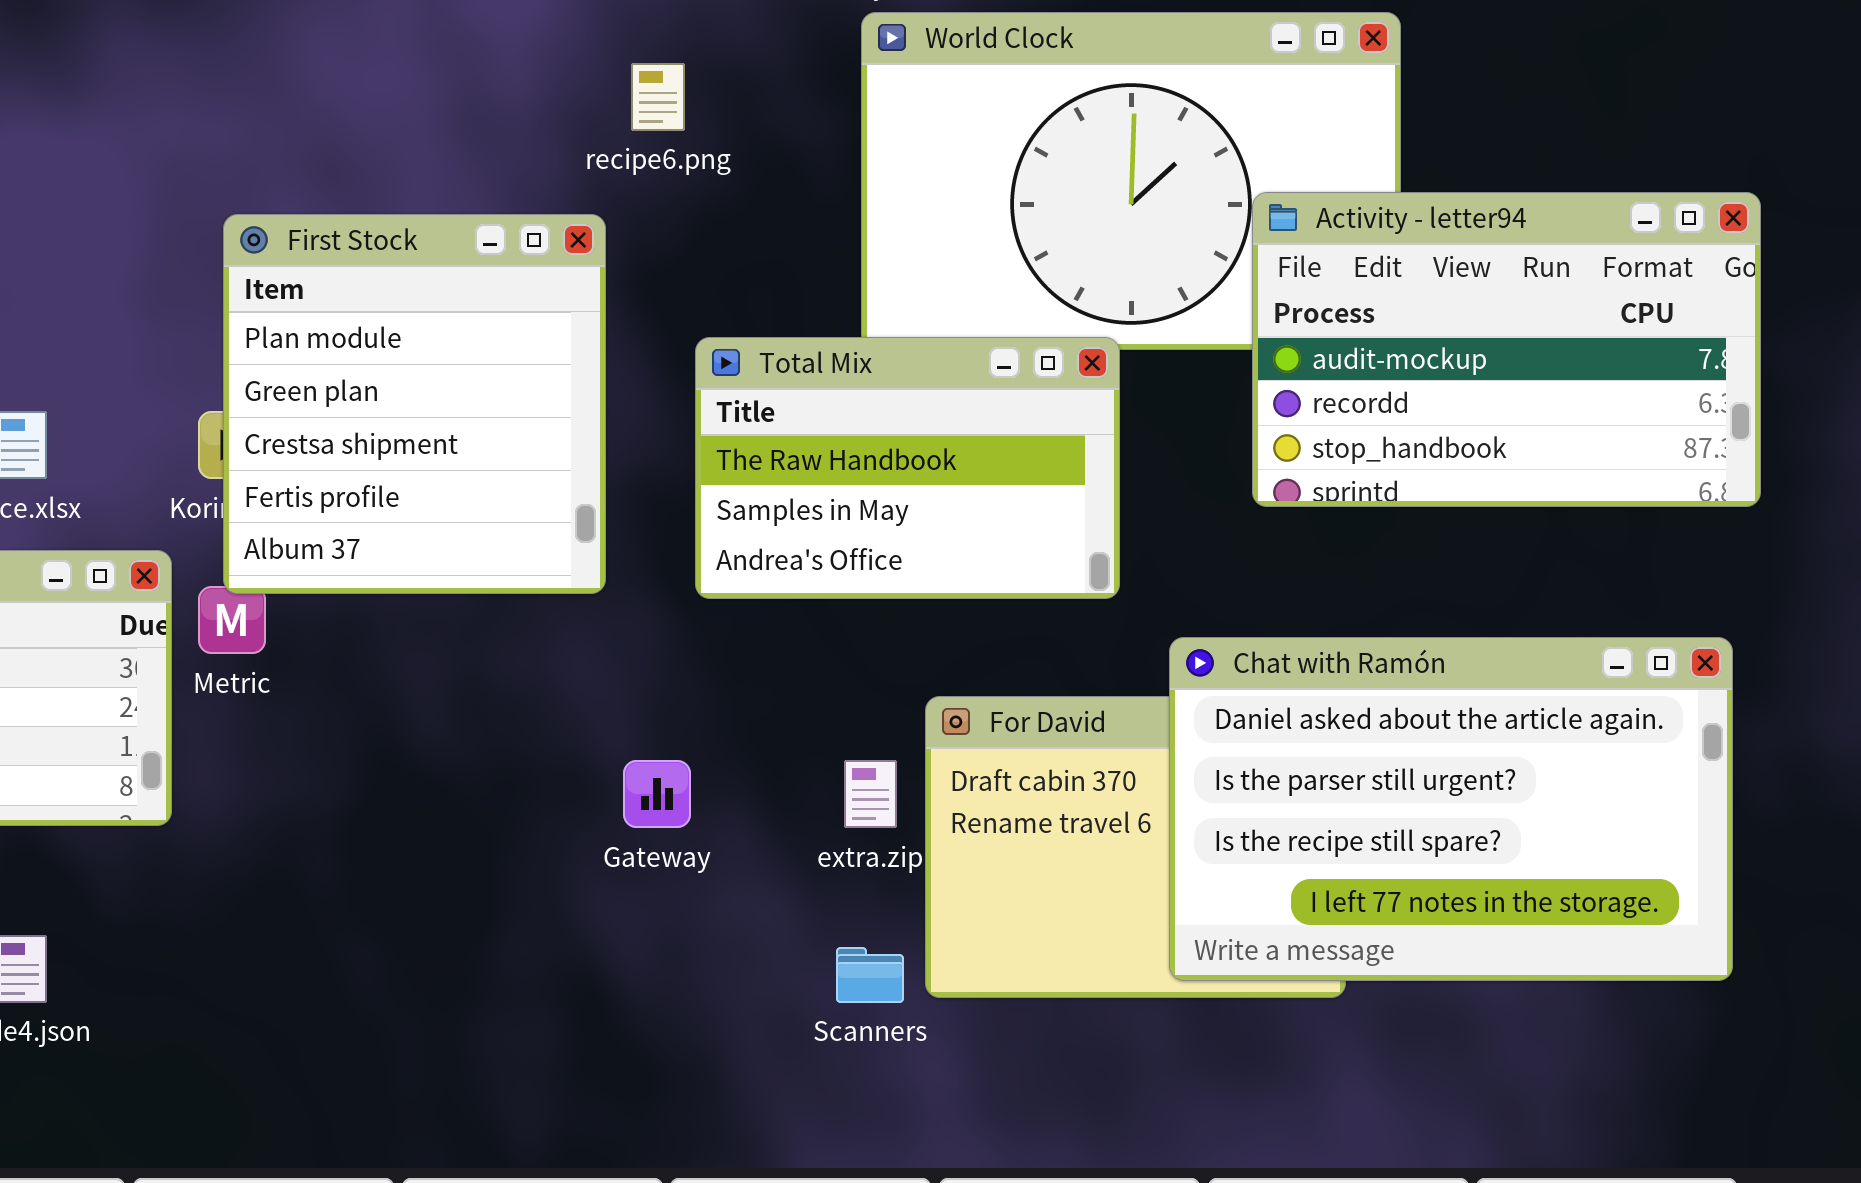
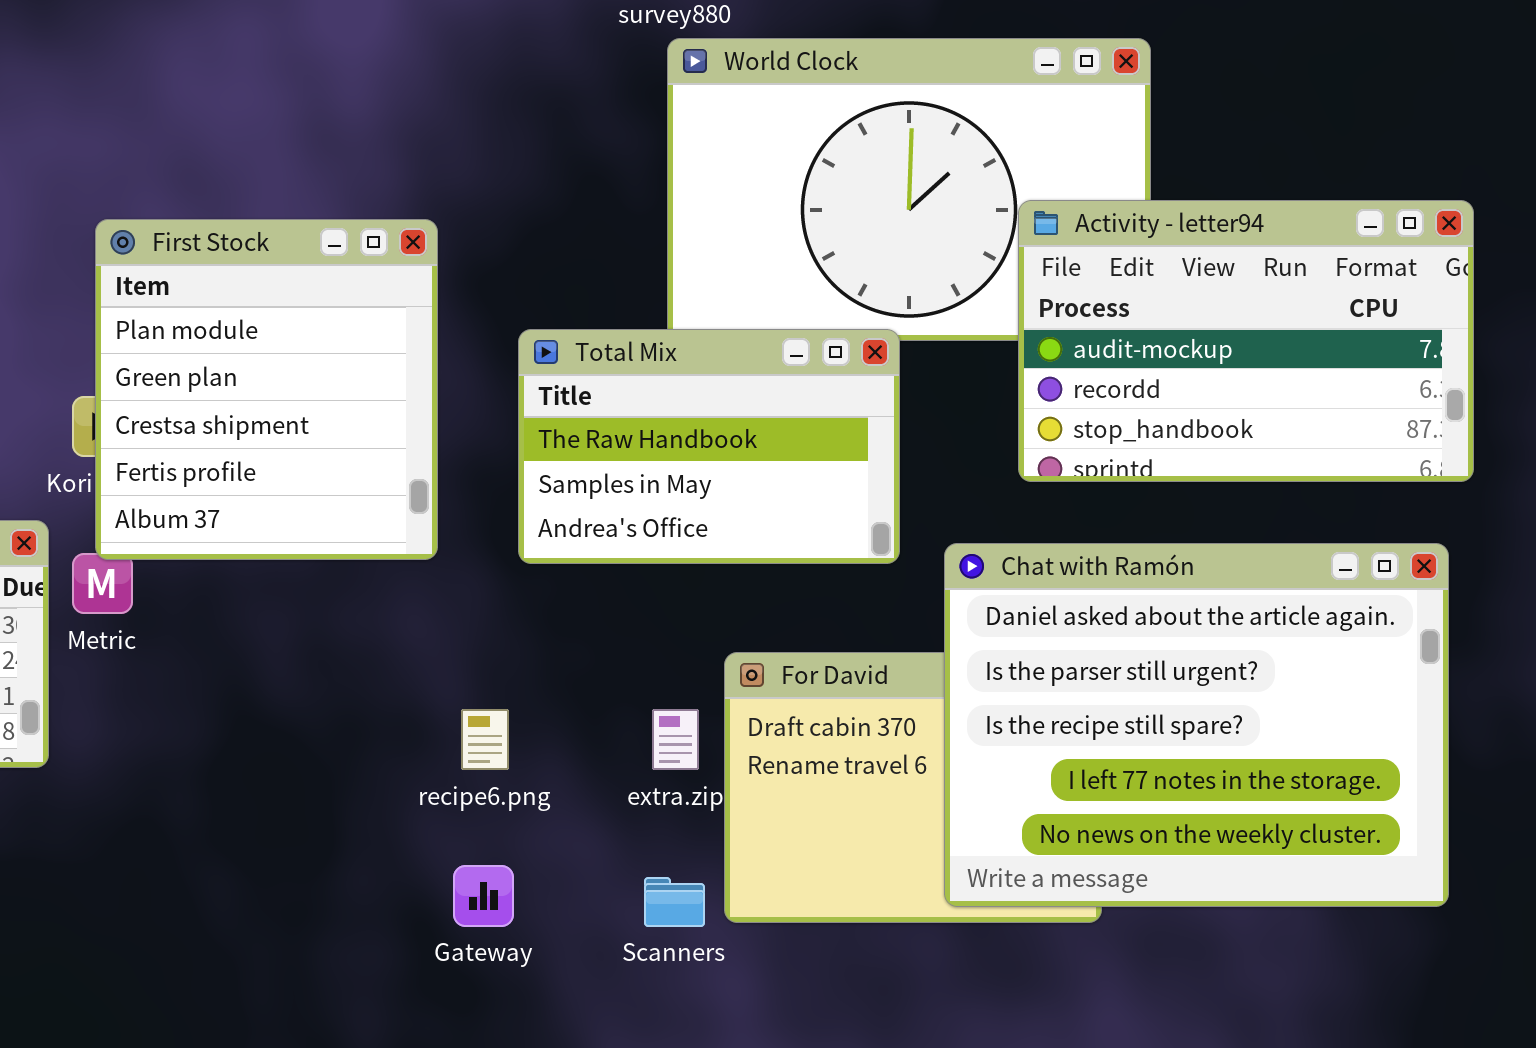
recipe6.png: [631,63,685,131] -> [461,709,509,770], moved
Chat with Ramón: [1169,637,1733,981] -> [944,543,1449,907], resized
Gateway: [623,760,691,828] -> [453,865,514,927], moved

